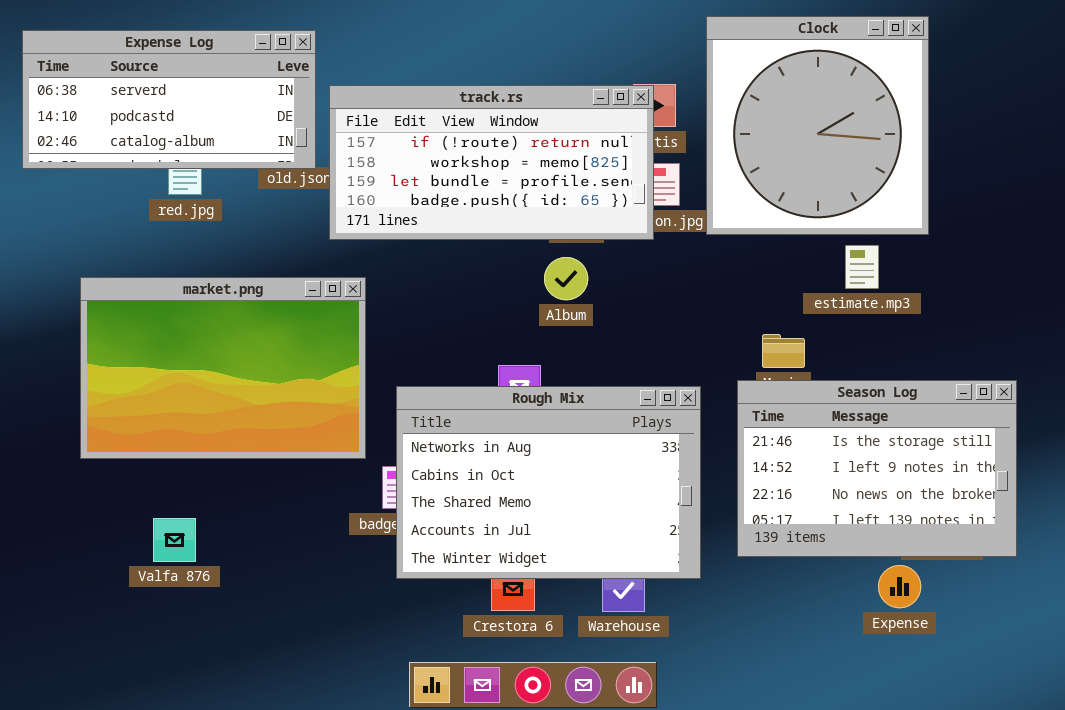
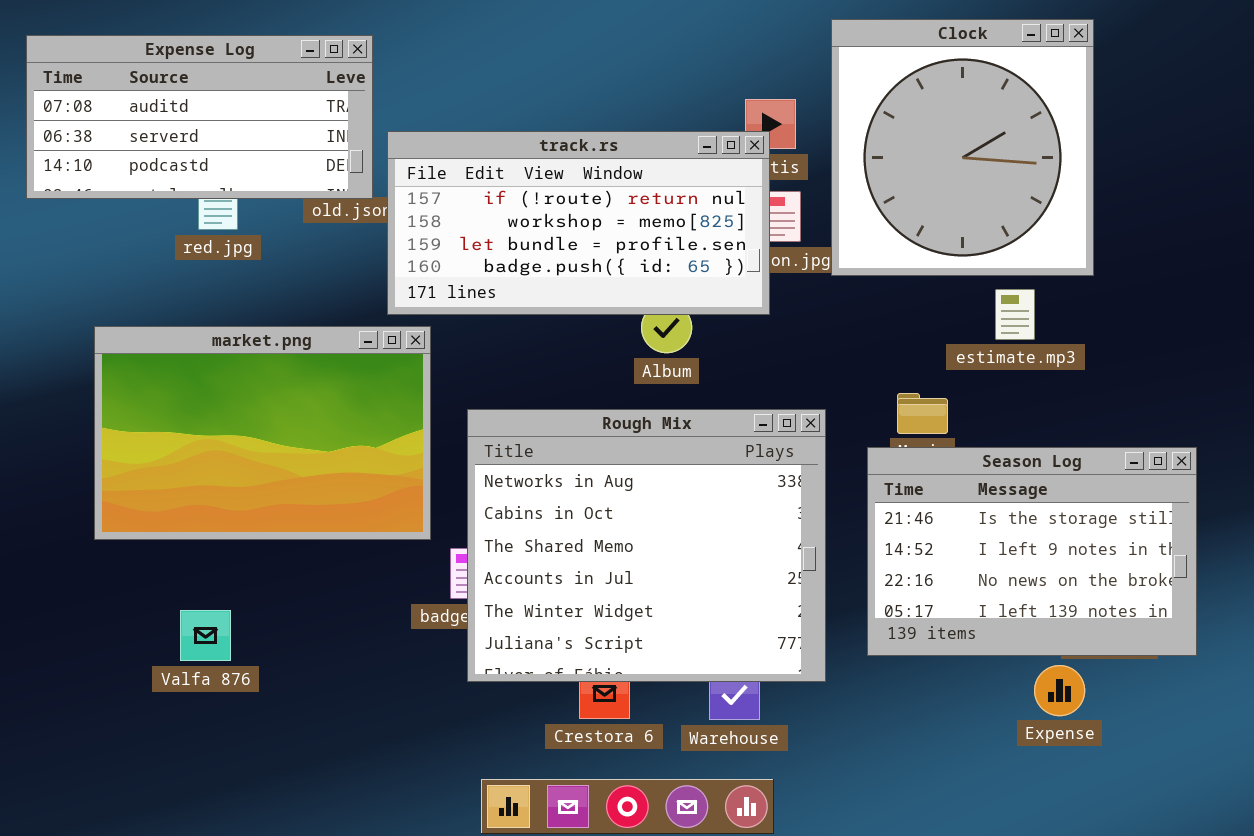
Expense Log: [22,30,316,169] -> [26,35,373,199], scrolled up 1 row
track.rs: [329,85,654,240] -> [387,131,770,315], moved
Rough Mix: [396,386,701,579] -> [467,409,826,682], resized

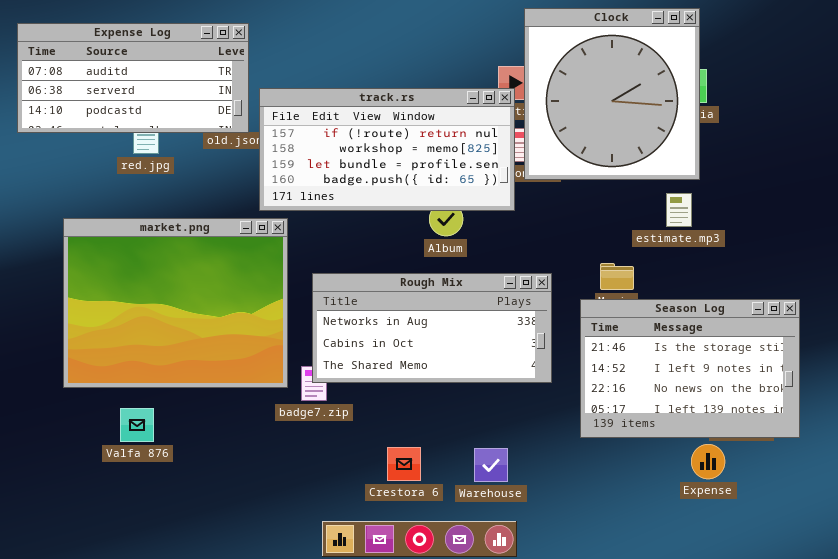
Clock: [831,19,1094,276] -> [524,8,700,180], moved
market.png: [94,326,431,540] -> [63,218,288,388], resized
Rough Mix: [467,409,826,682] -> [312,273,552,383], resized

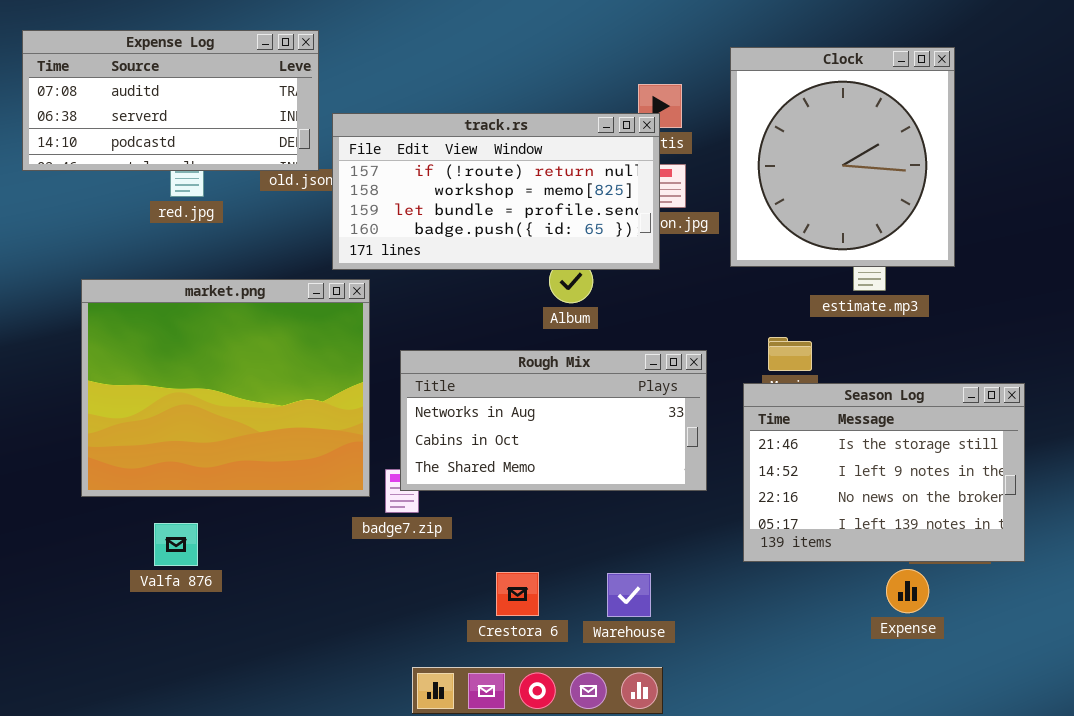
Clock: [524,8,700,180] -> [730,47,955,267], moved

